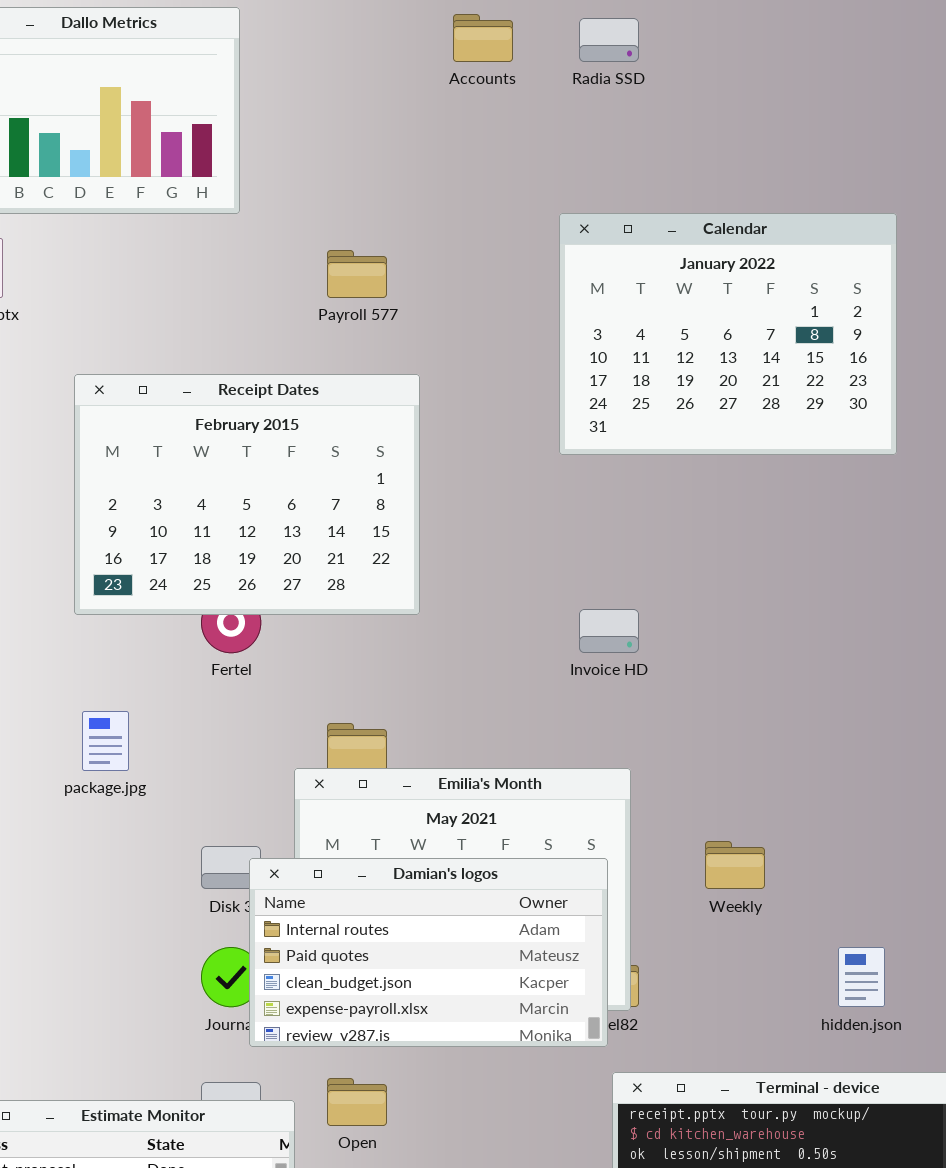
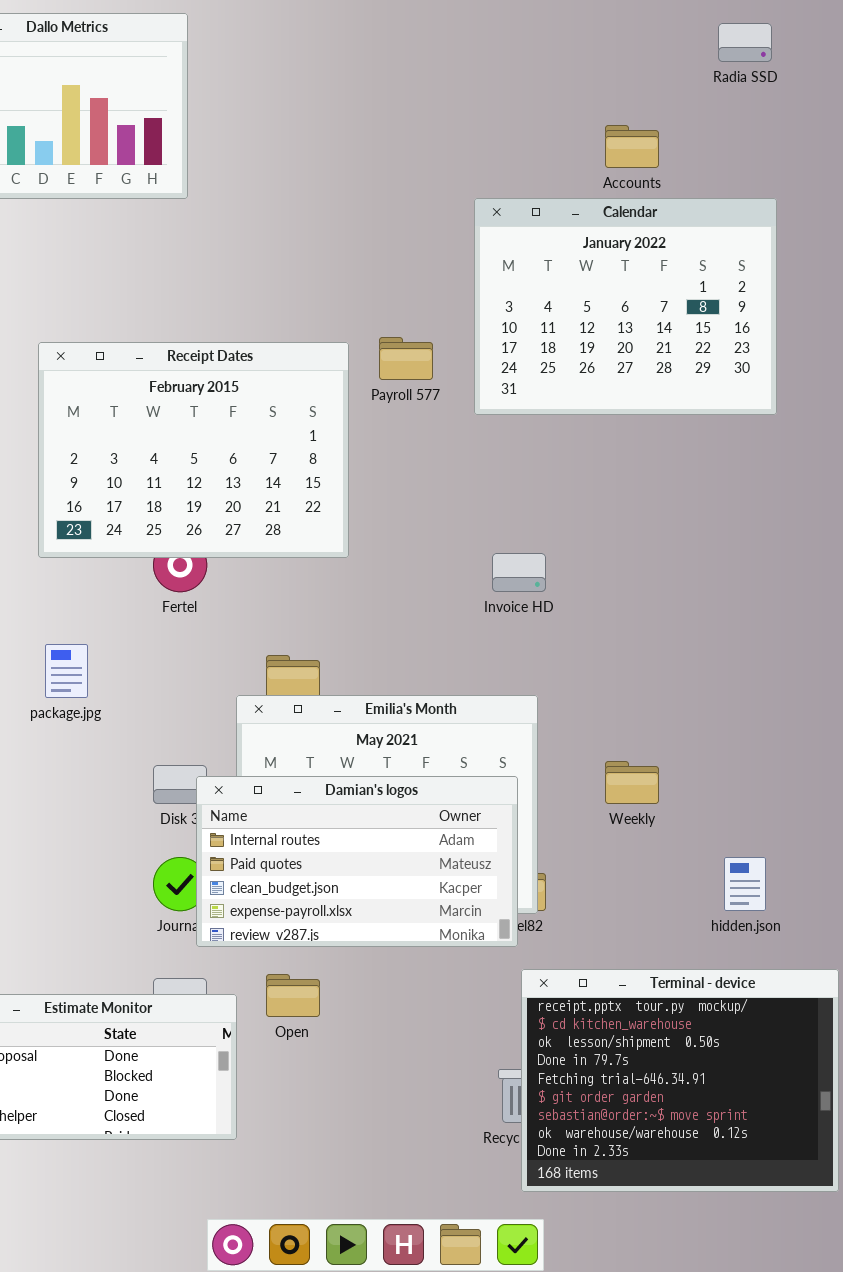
Accounts: [453,14,513,62] -> [605,125,659,168], moved
Radia SSD: [579,18,639,62] -> [718,23,772,62], moved
Payroll 577: [327,250,387,298] -> [379,337,433,380], moved

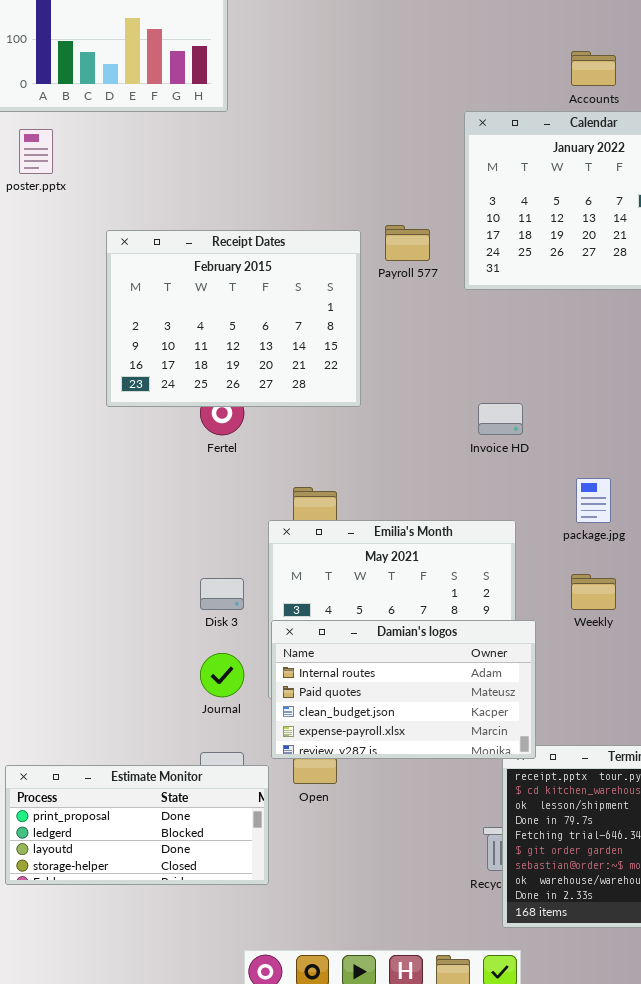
package.jpg: [45,644,88,698] -> [576,478,611,523], moved
Damian's logos: [196,776,518,947] -> [271,620,536,759], moved

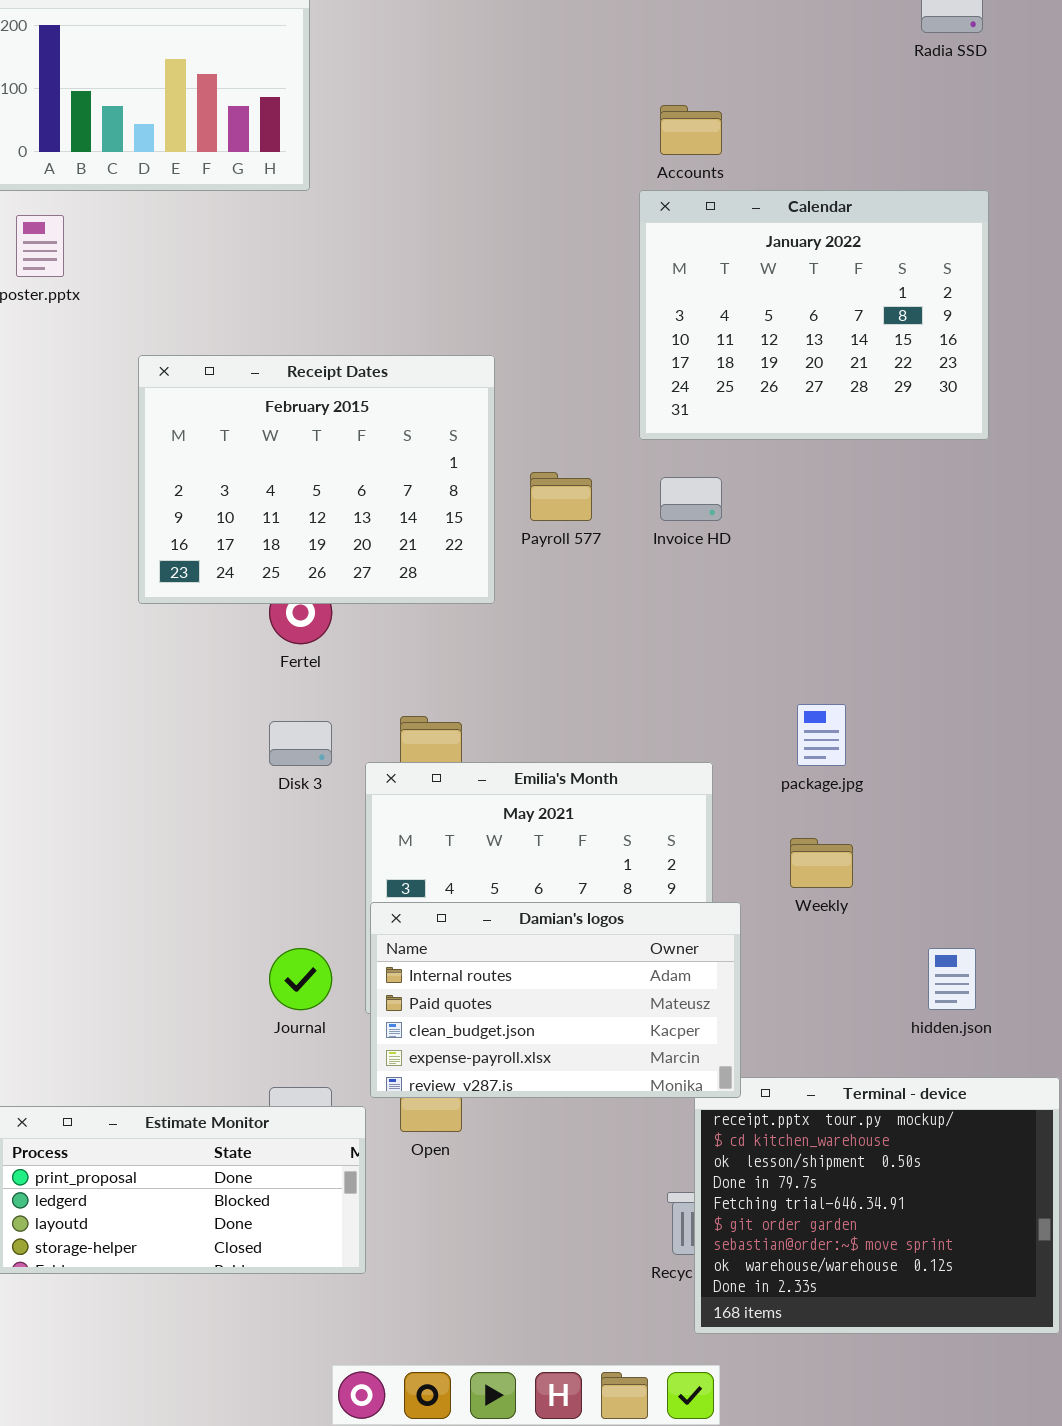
Accounts: [571,51,616,86] -> [660,105,722,155], moved
Payroll 577: [385,225,430,261] -> [530,472,592,521], moved
Invoice HD: [478,403,523,435] -> [660,477,722,521], moved
Disk 3: [200,578,244,610] -> [269,721,332,766], moved

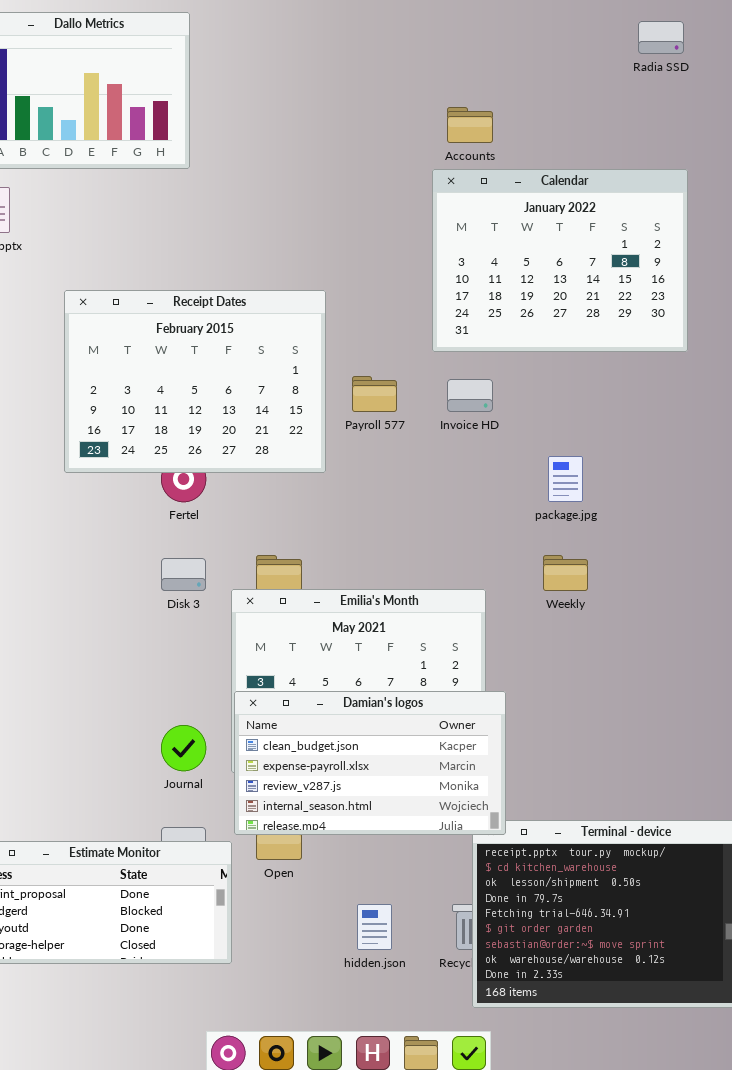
package.jpg: [797,704,846,766] -> [548,456,583,502], moved
Weekly: [790,838,853,888] -> [543,555,588,591], moved
Damian's logos: [370,902,741,1098] -> [234,691,506,835], scrolled down 2 rows
hidden.json: [928,948,976,1010] -> [357,904,392,950], moved

